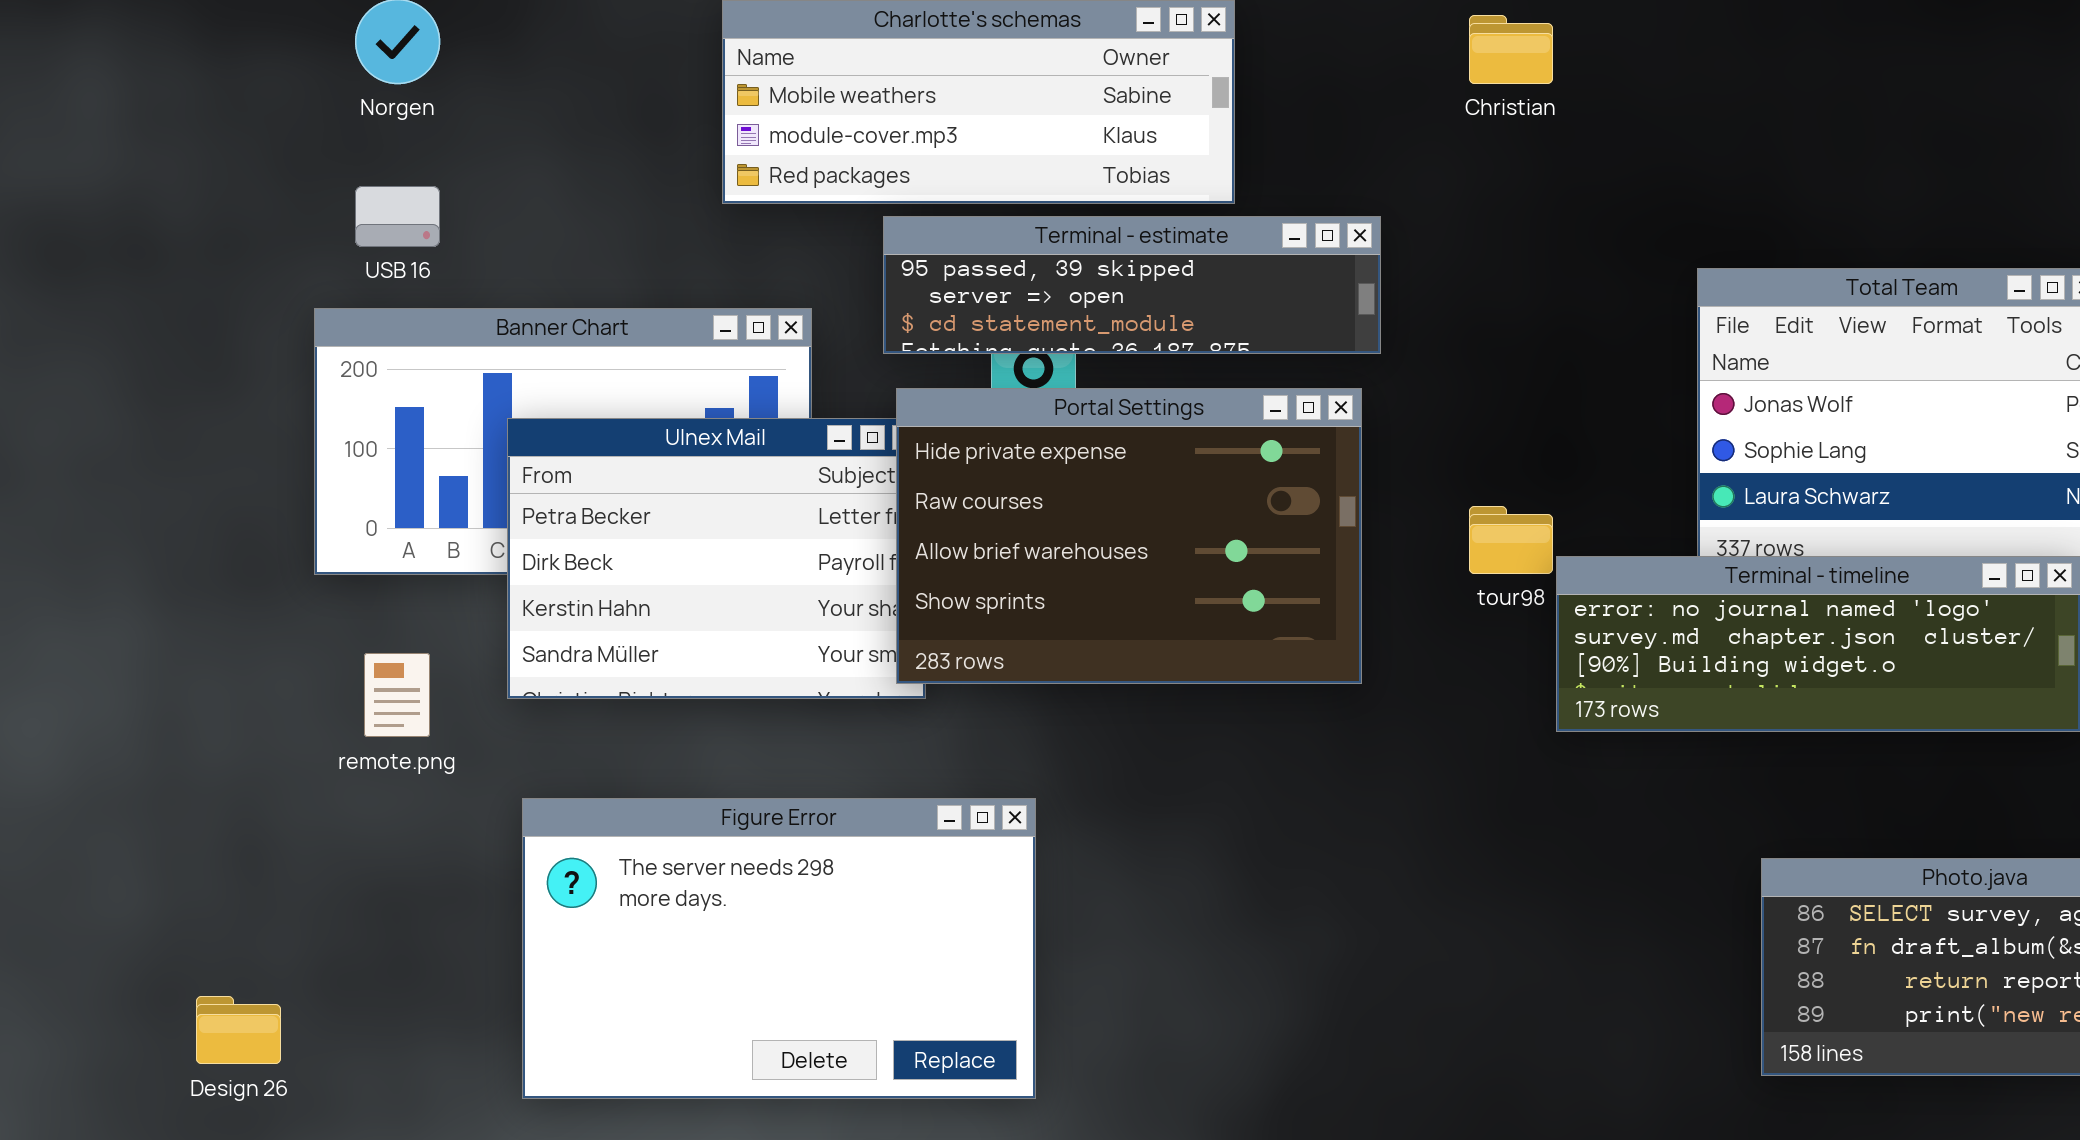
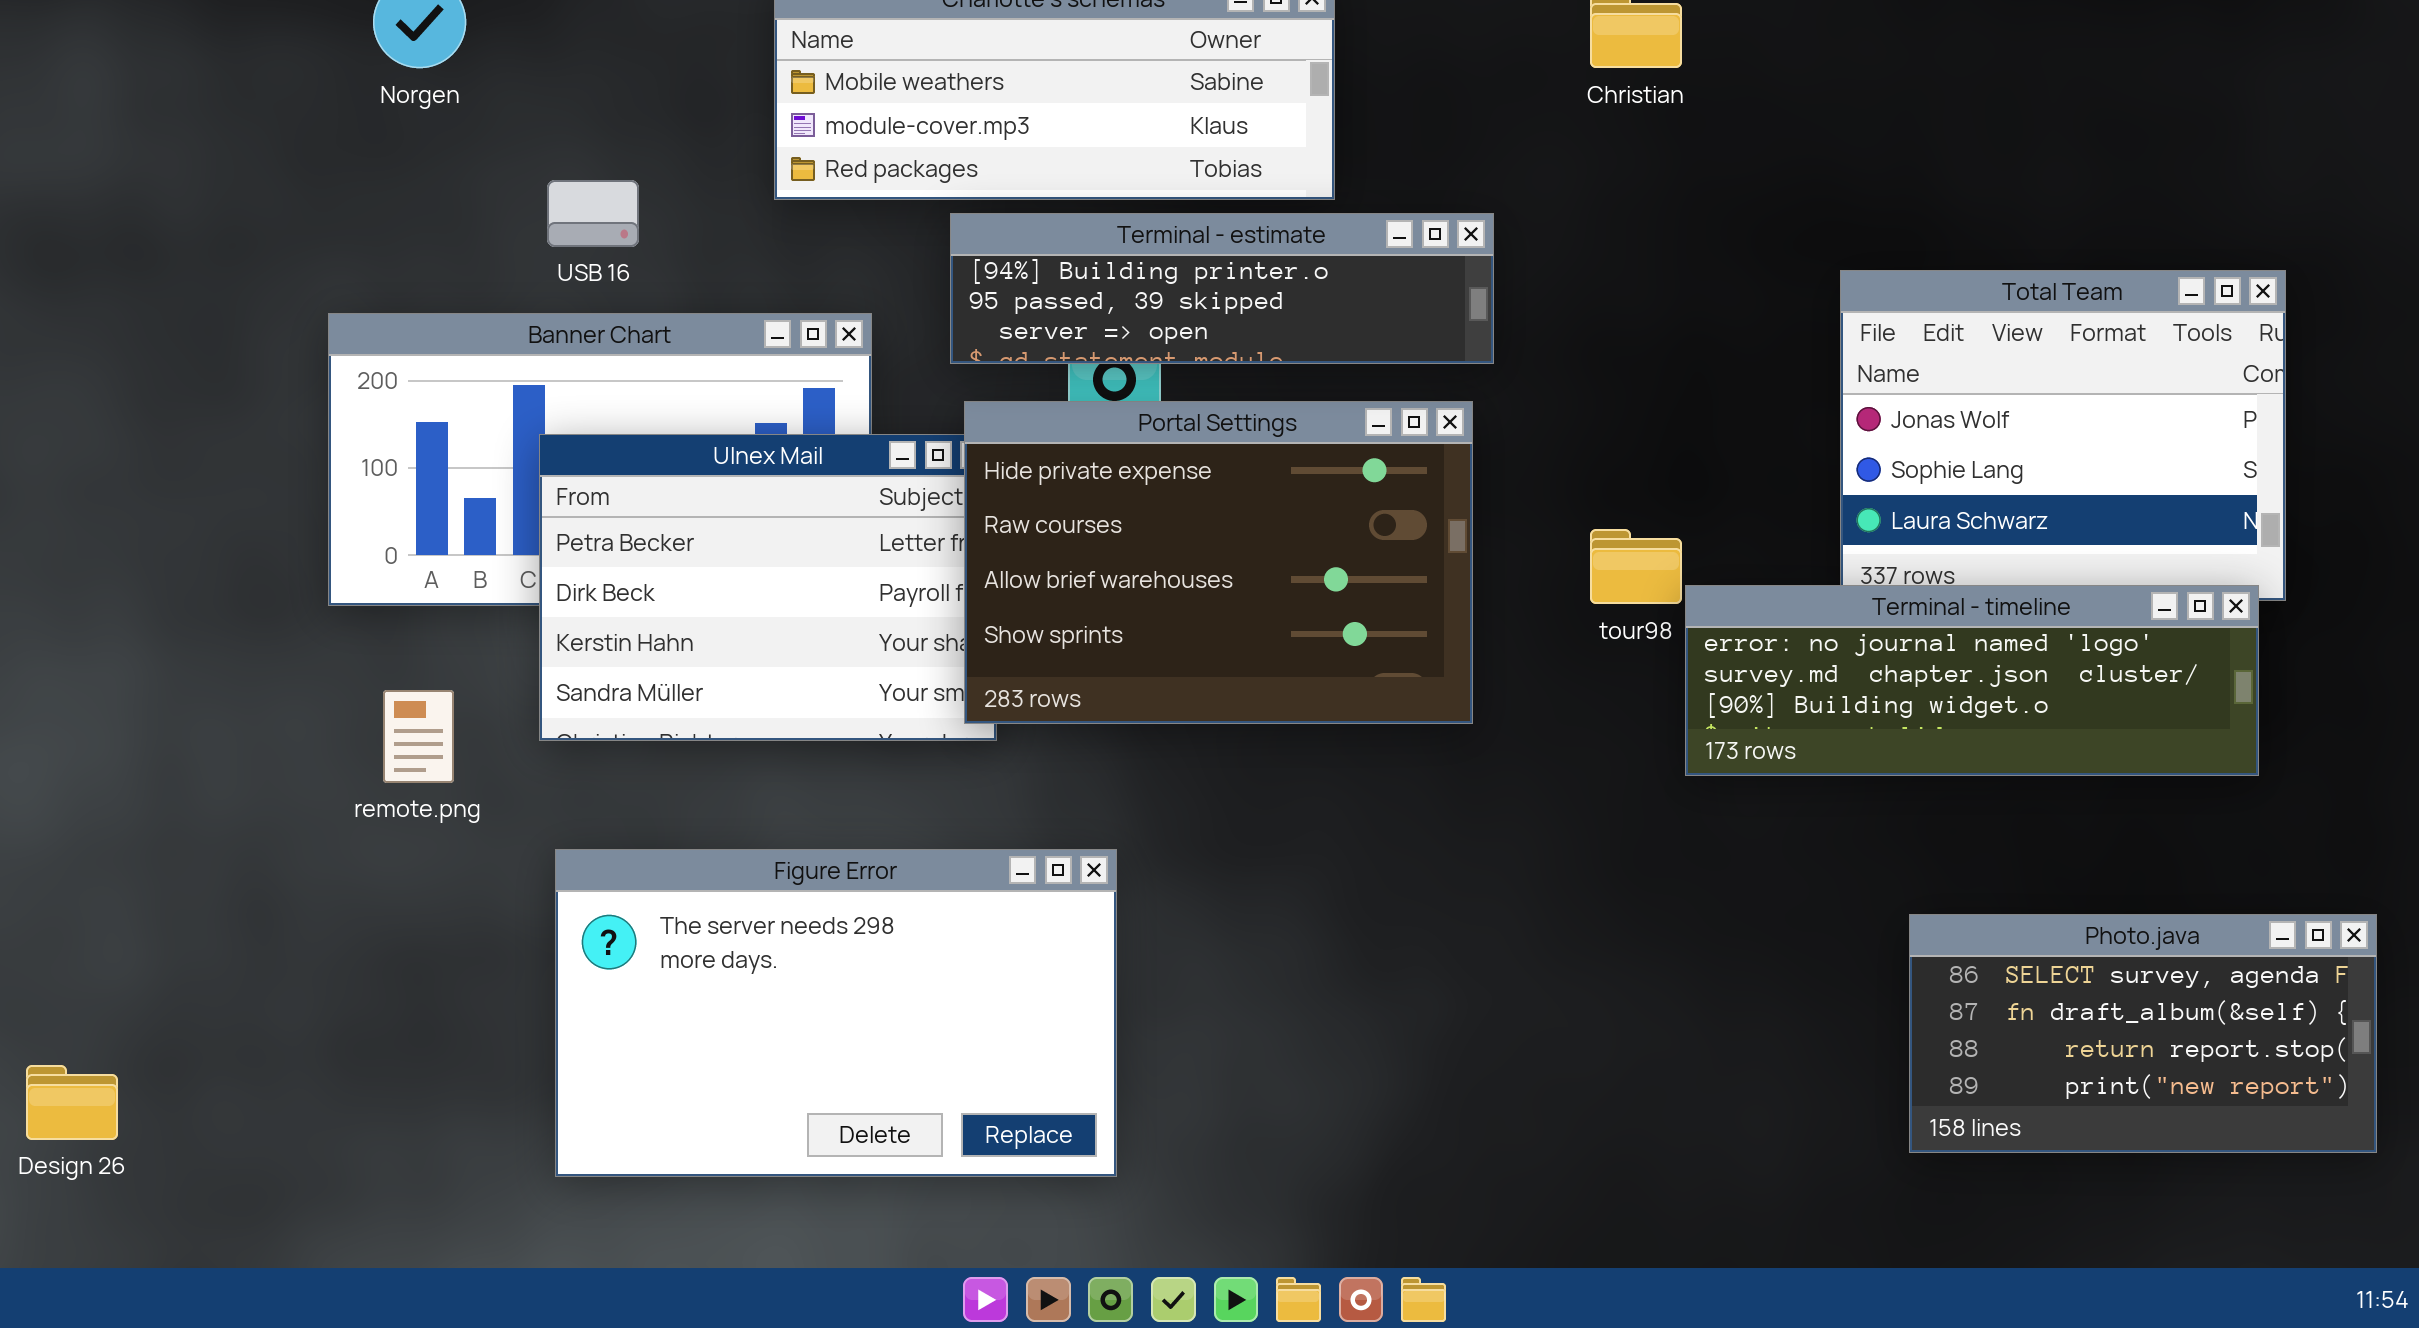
USB 16: [355,186,440,247] -> [547,180,639,247], moved
Terminal - estimate: [883,216,1381,354] -> [950,213,1494,364], scrolled up 1 row
Design 26: [196,996,281,1064] -> [26,1065,118,1140], moved

